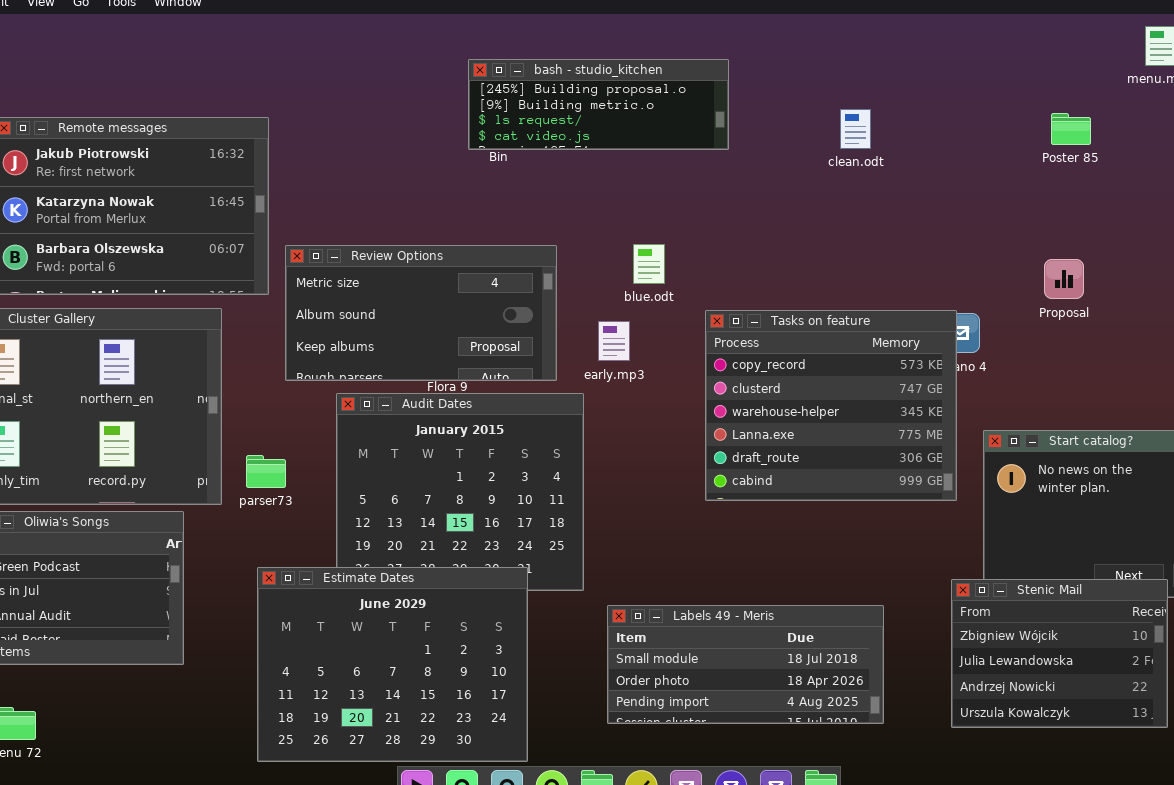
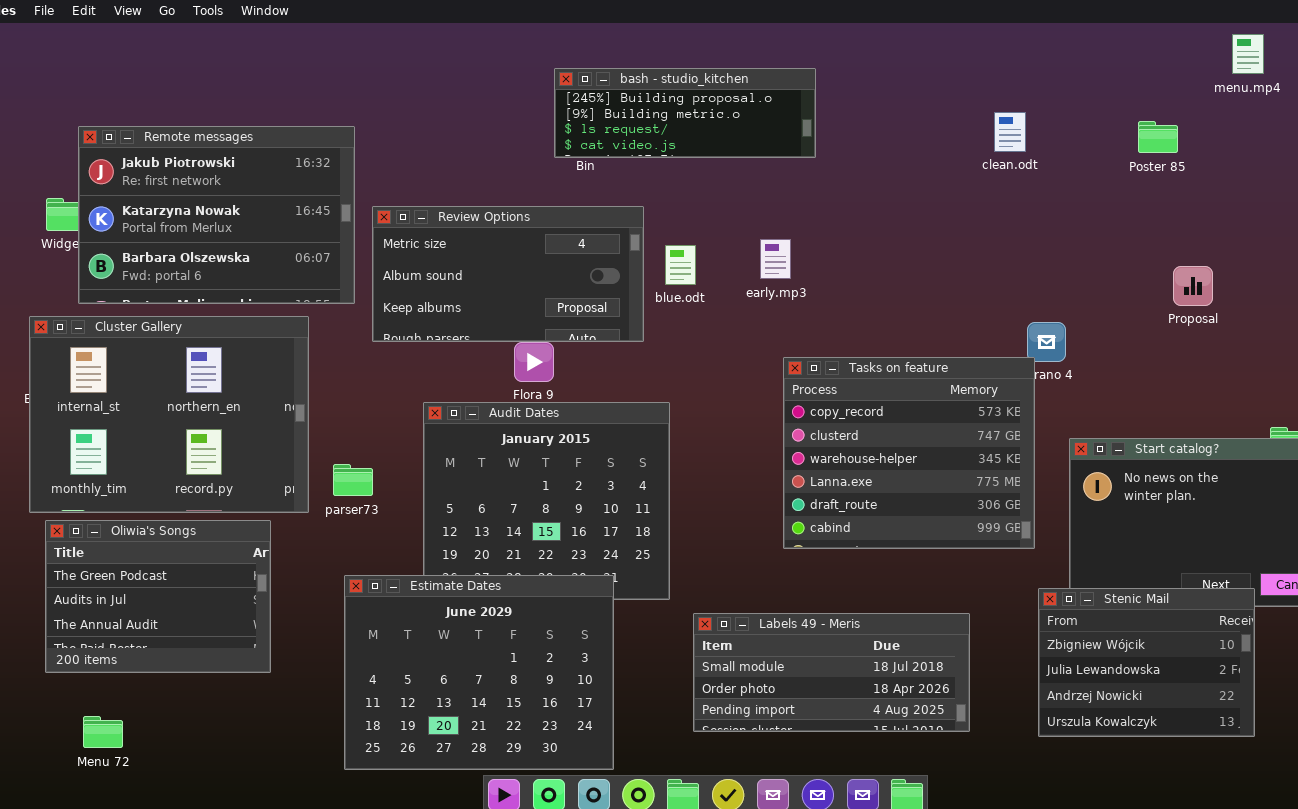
clean.odt: [840,109,871,149] -> [994,112,1026,152], moved
blue.odt: [633,244,665,284] -> [665,245,696,285], moved
Review Options: [285,245,557,381] -> [372,206,644,342], moved
Proposal: [1044,259,1084,299] -> [1173,266,1213,306], moved
Tasks on feature: [705,310,957,501] -> [783,357,1035,549], moved
early.mp3: [598,321,630,361] -> [760,239,791,279], moved

